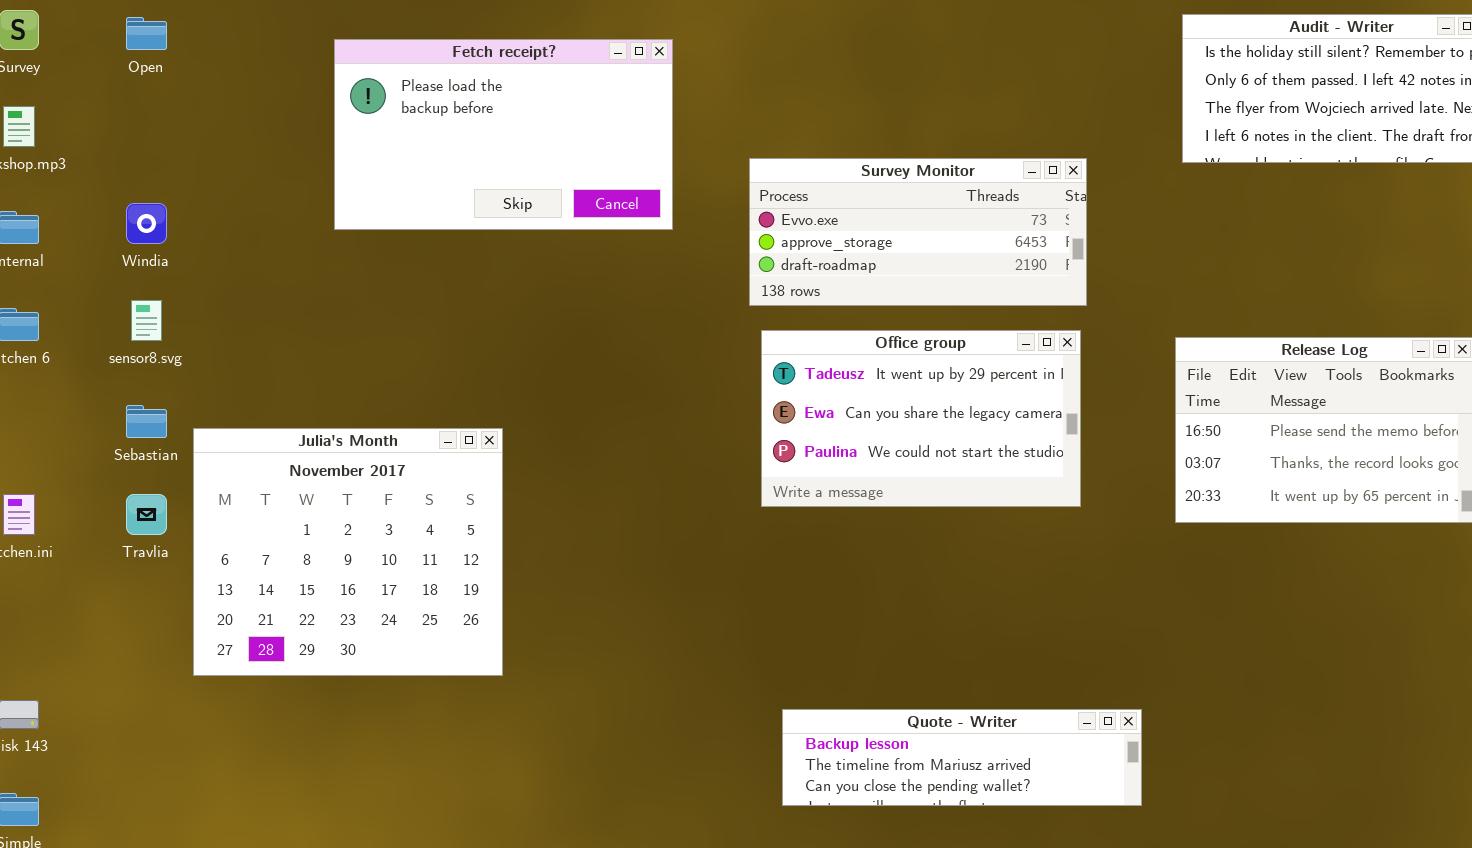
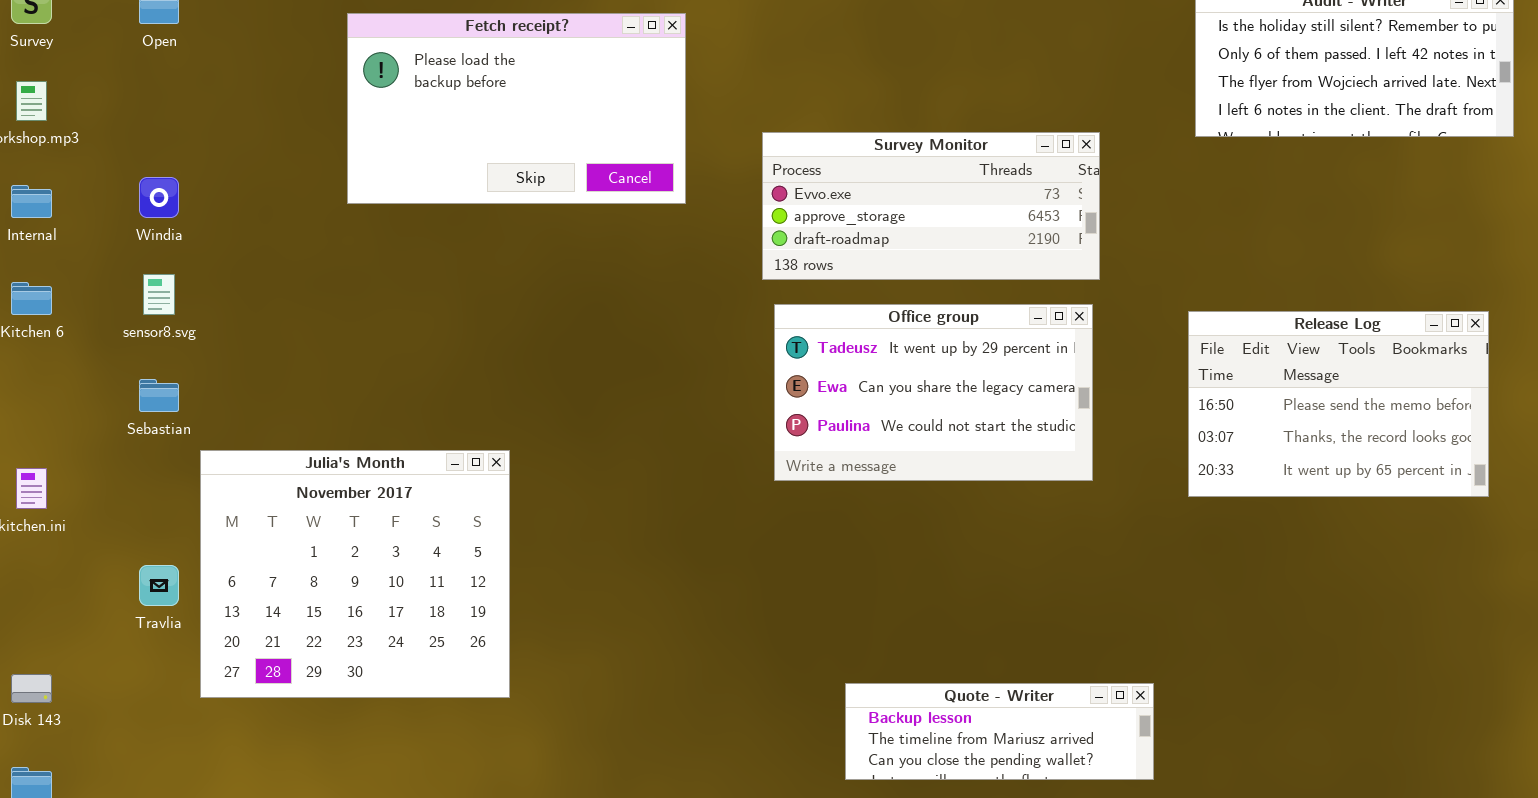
Julia's Month: [193,428,503,676] -> [200,450,510,698], moved
Travlia: [126,494,167,535] -> [139,565,179,606], moved
Quote - Writer: [782,709,1142,806] -> [845,683,1154,780], resized

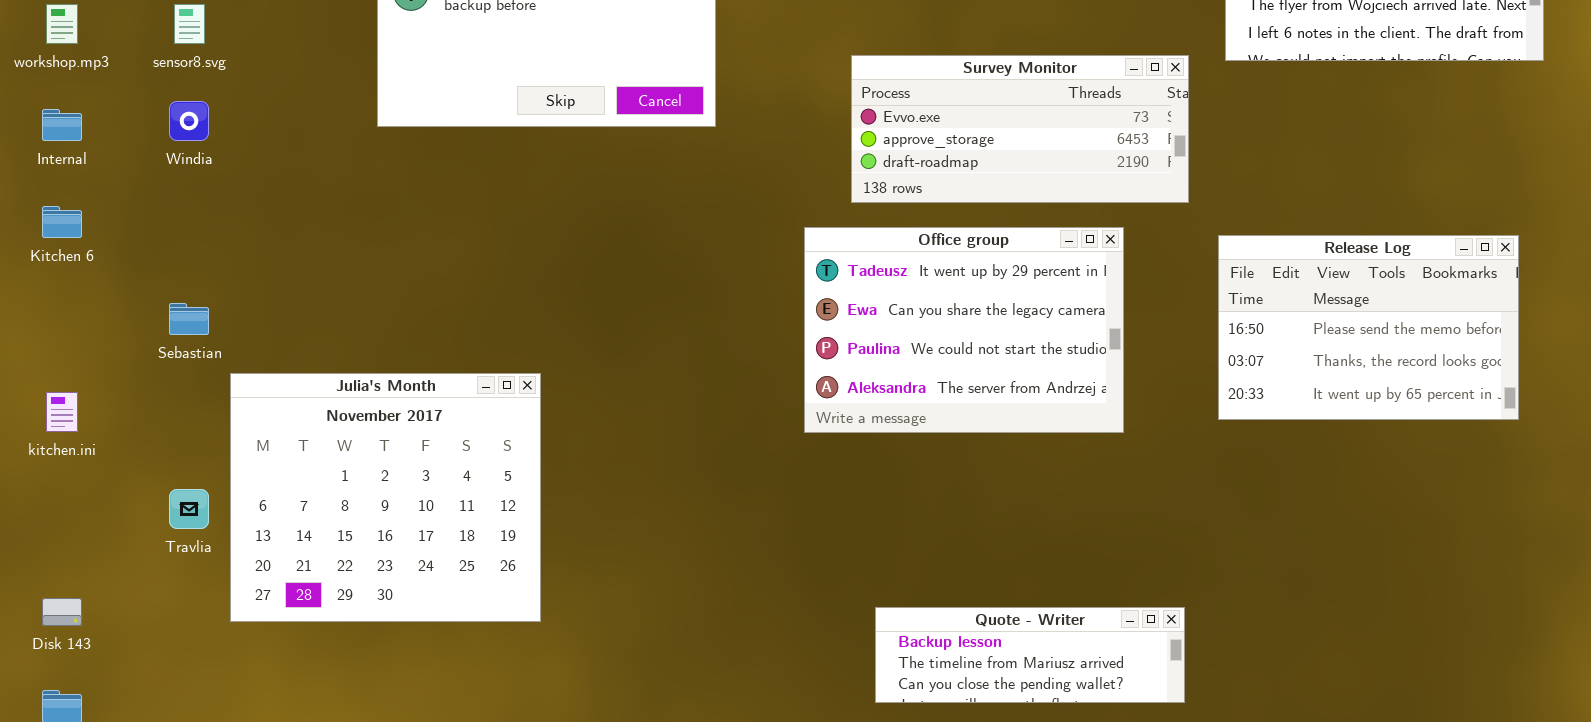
Survey Monitor: [762,132,1100,280] -> [851,55,1189,203], moved
sensor8.svg: [143,274,175,315] -> [174,4,205,44], moved
Office group: [774,304,1093,481] -> [804,227,1124,433], resized

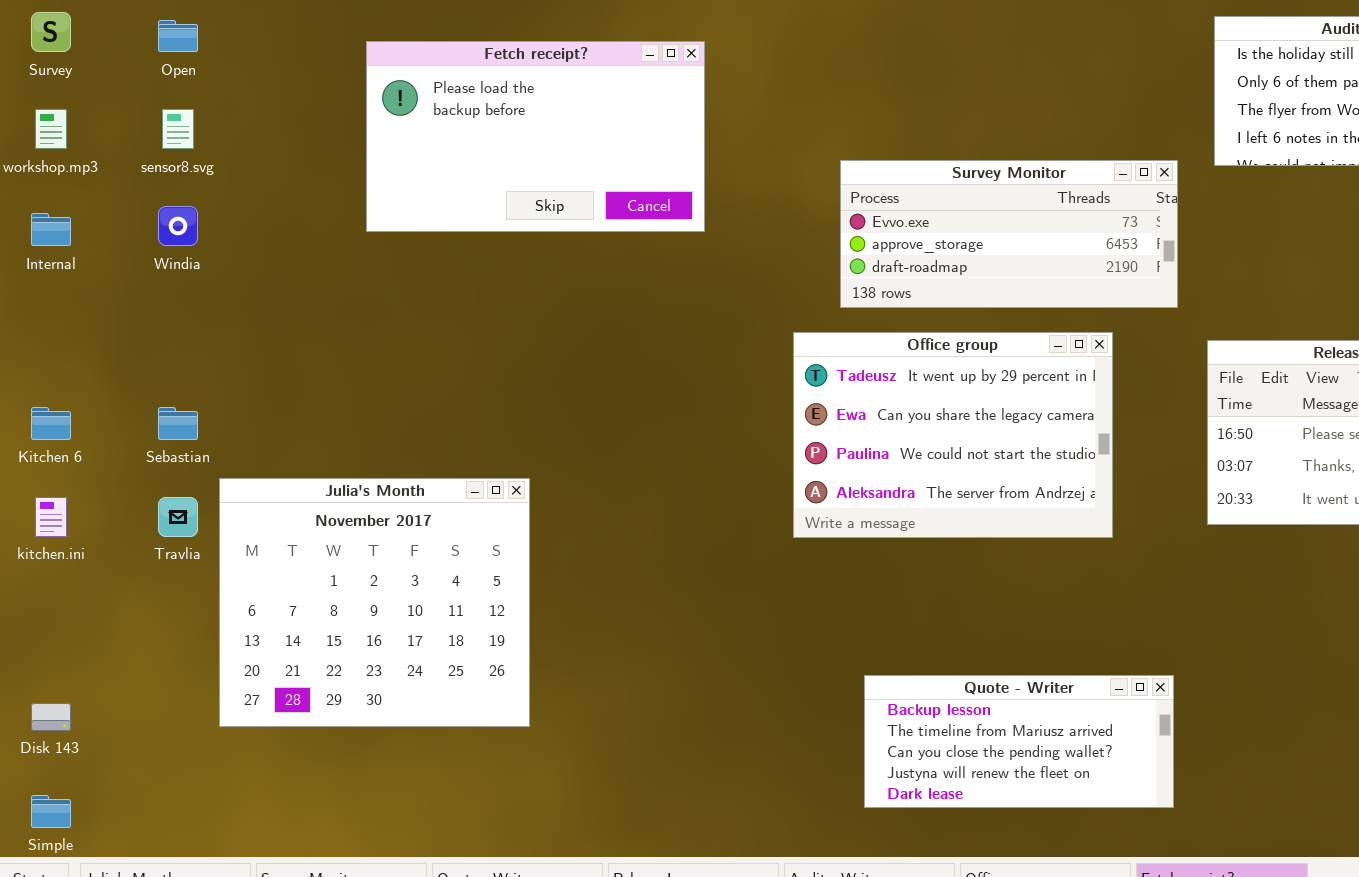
Kitchen 6: [42,206,82,238] -> [31,407,71,440], moved
Travlia: [169,489,209,529] -> [158,497,198,537], moved
Quote - Writer: [875,607,1185,703] -> [864,675,1174,808], resized

